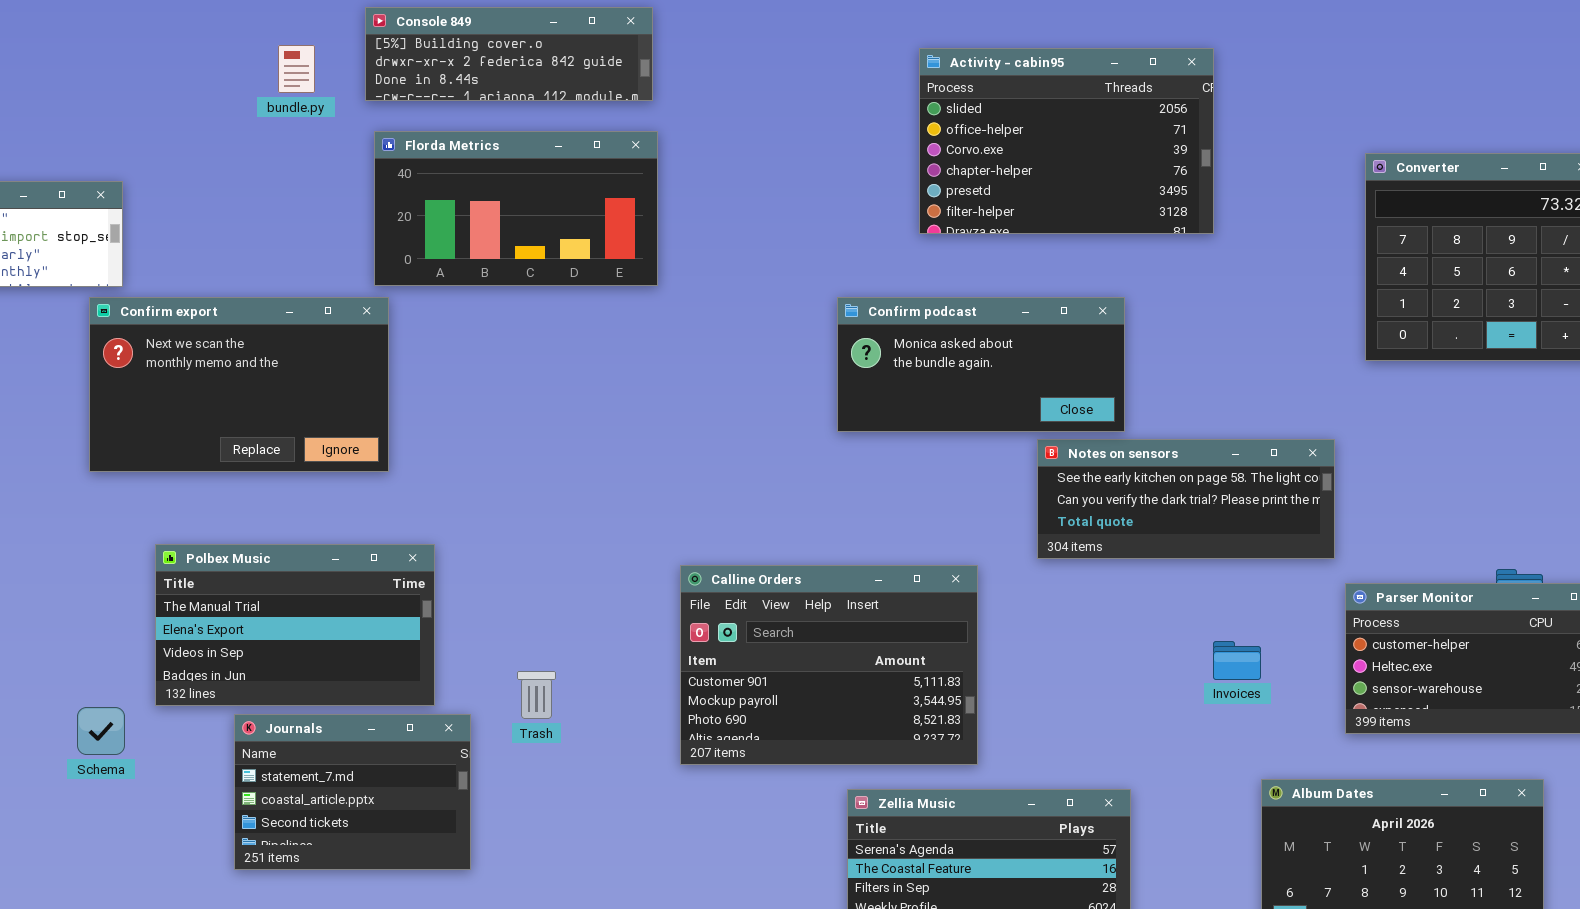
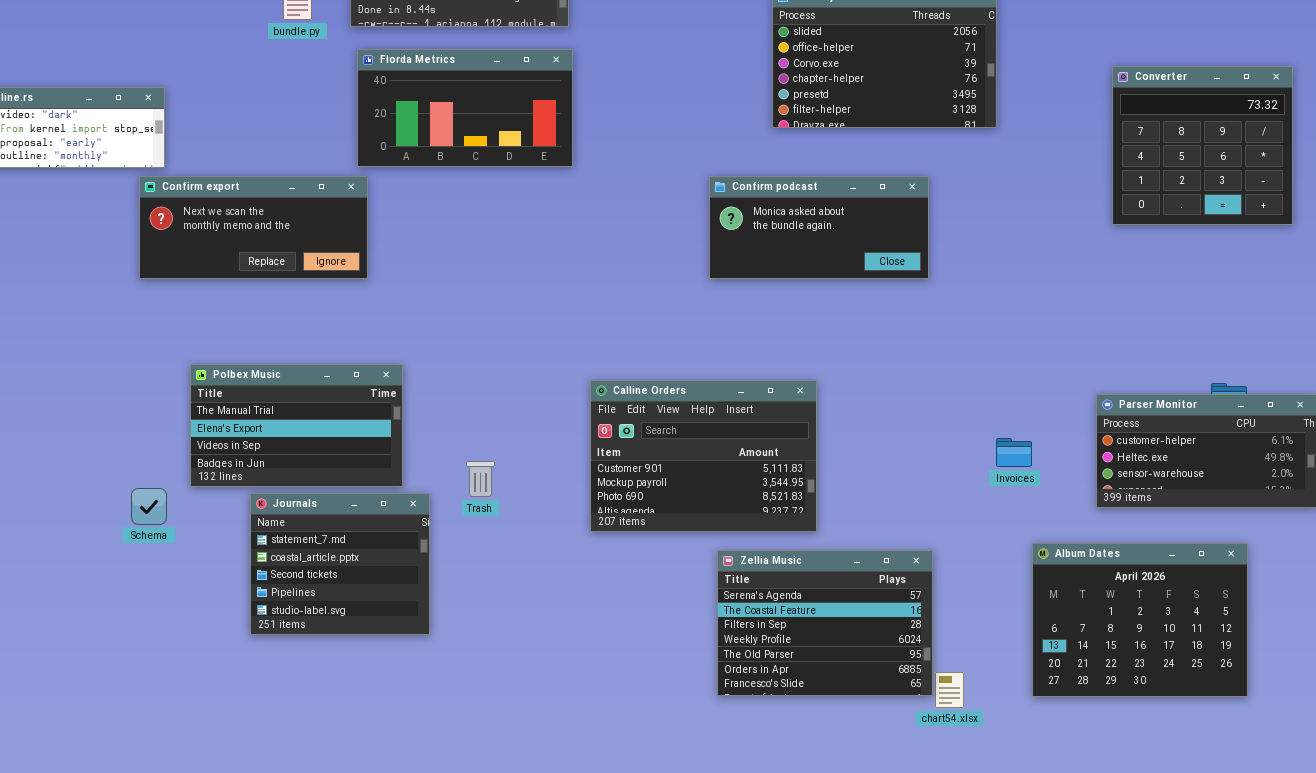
Confirm export: [89,297,389,472] -> [139,176,368,279], resized
Notes on sensors: [1037,439,1335,559] -> none, closed
Journals: [234,714,471,870] -> [250,493,430,635], resized

